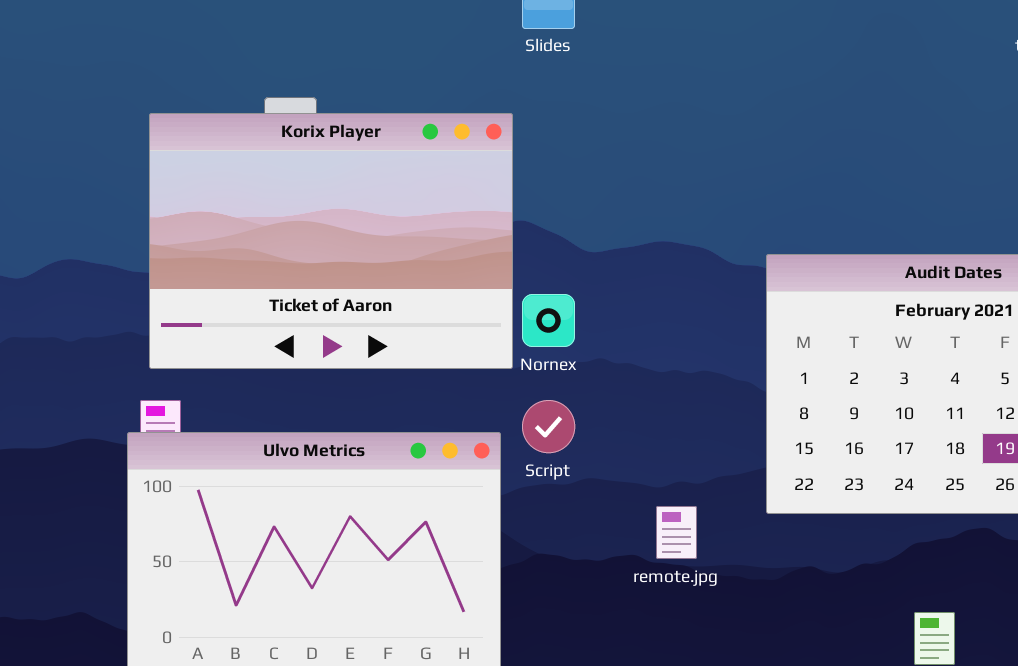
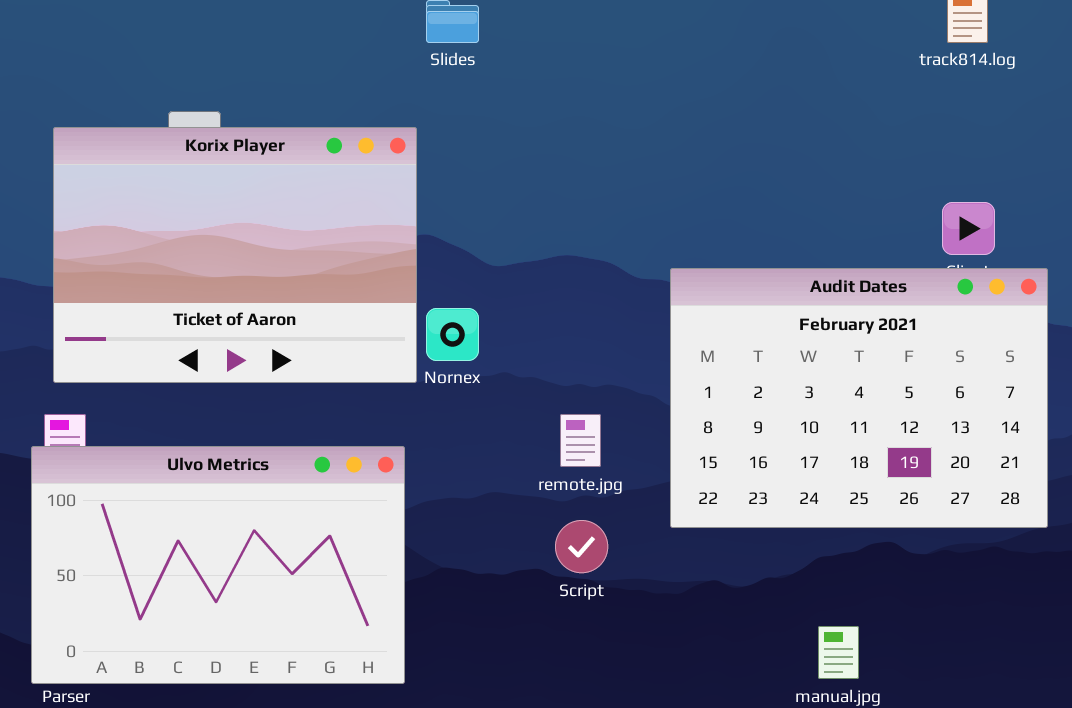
Script: [522,400,575,453] -> [555,520,608,573], moved
remote.jpg: [656,506,697,559] -> [560,414,601,467], moved

